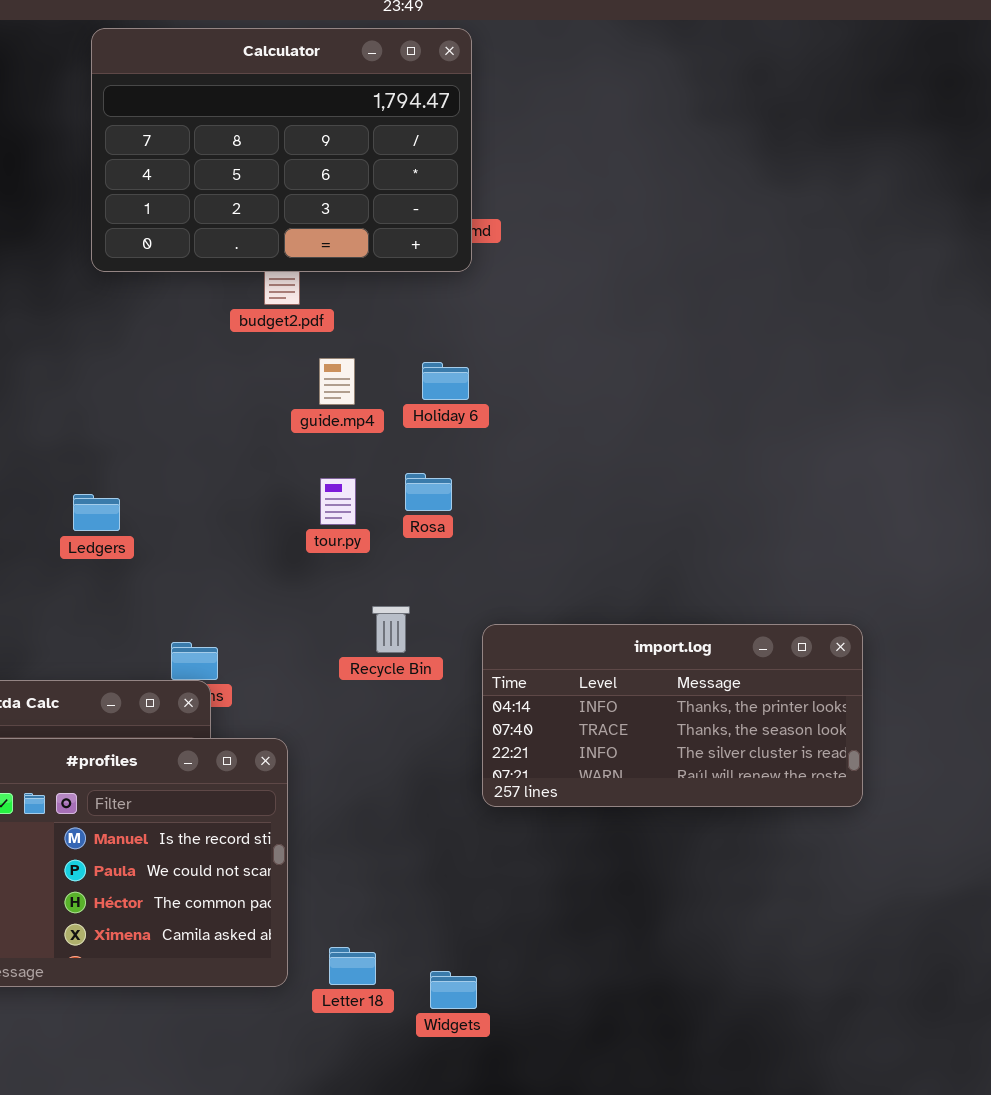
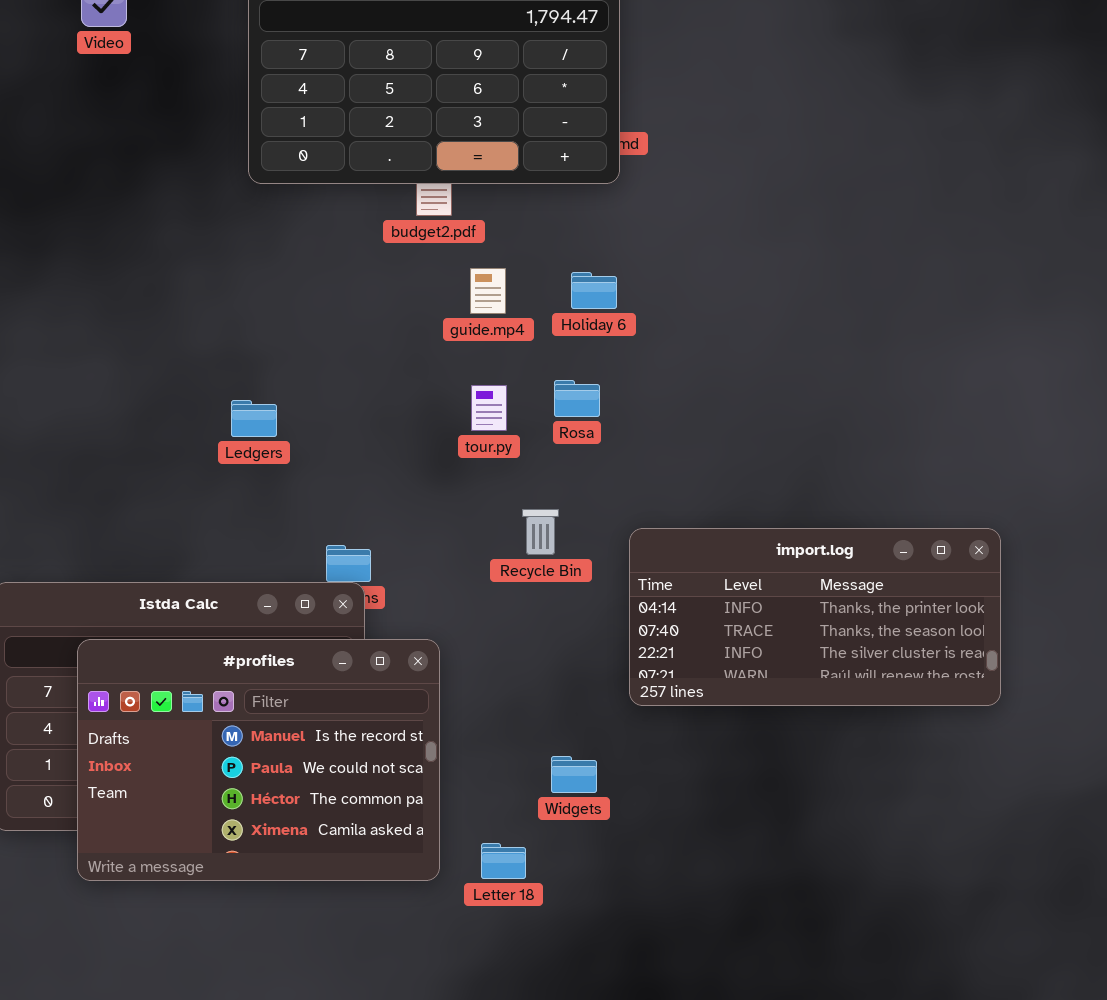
Widgets: [430,971,477,1009] -> [551,756,597,793], moved

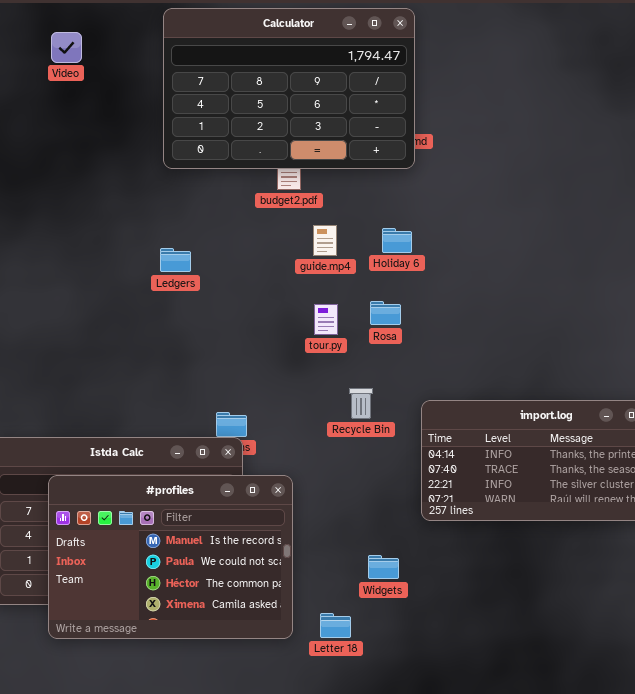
Ledgers: [231,400,277,437] -> [160,248,191,272], moved

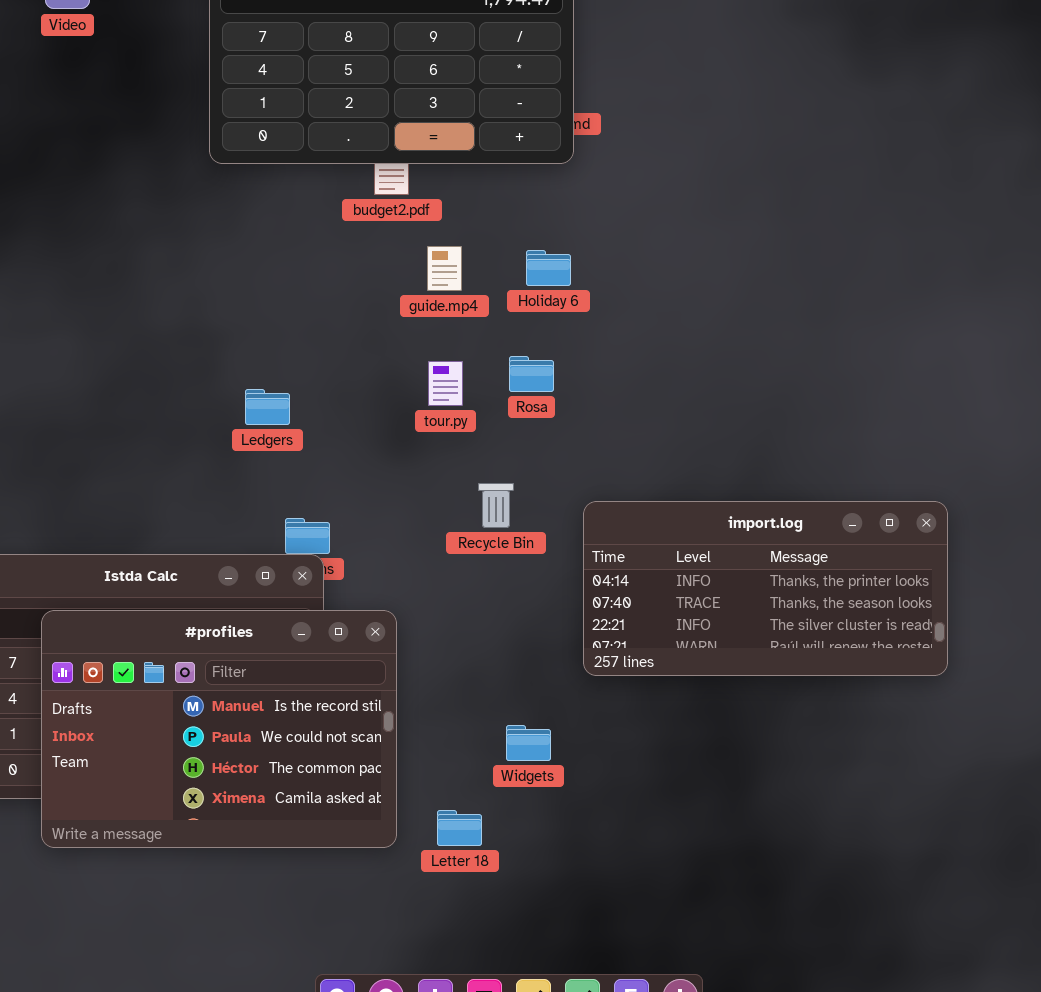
Ledgers: [160,248,191,272] -> [245,389,290,425], moved

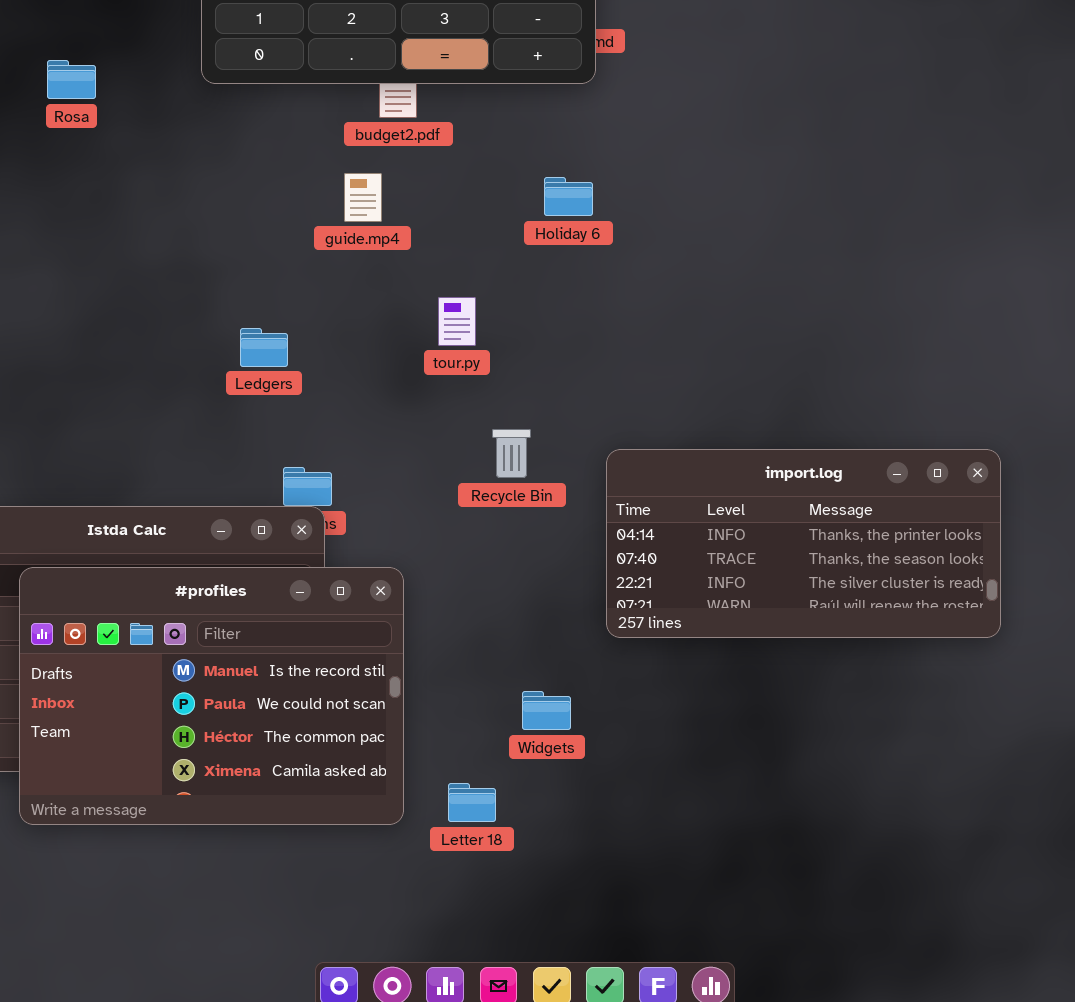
guide.mp4: [427,246,462,291] -> [344,173,382,222], moved
Rosa: [509,356,554,392] -> [47,60,96,99], moved

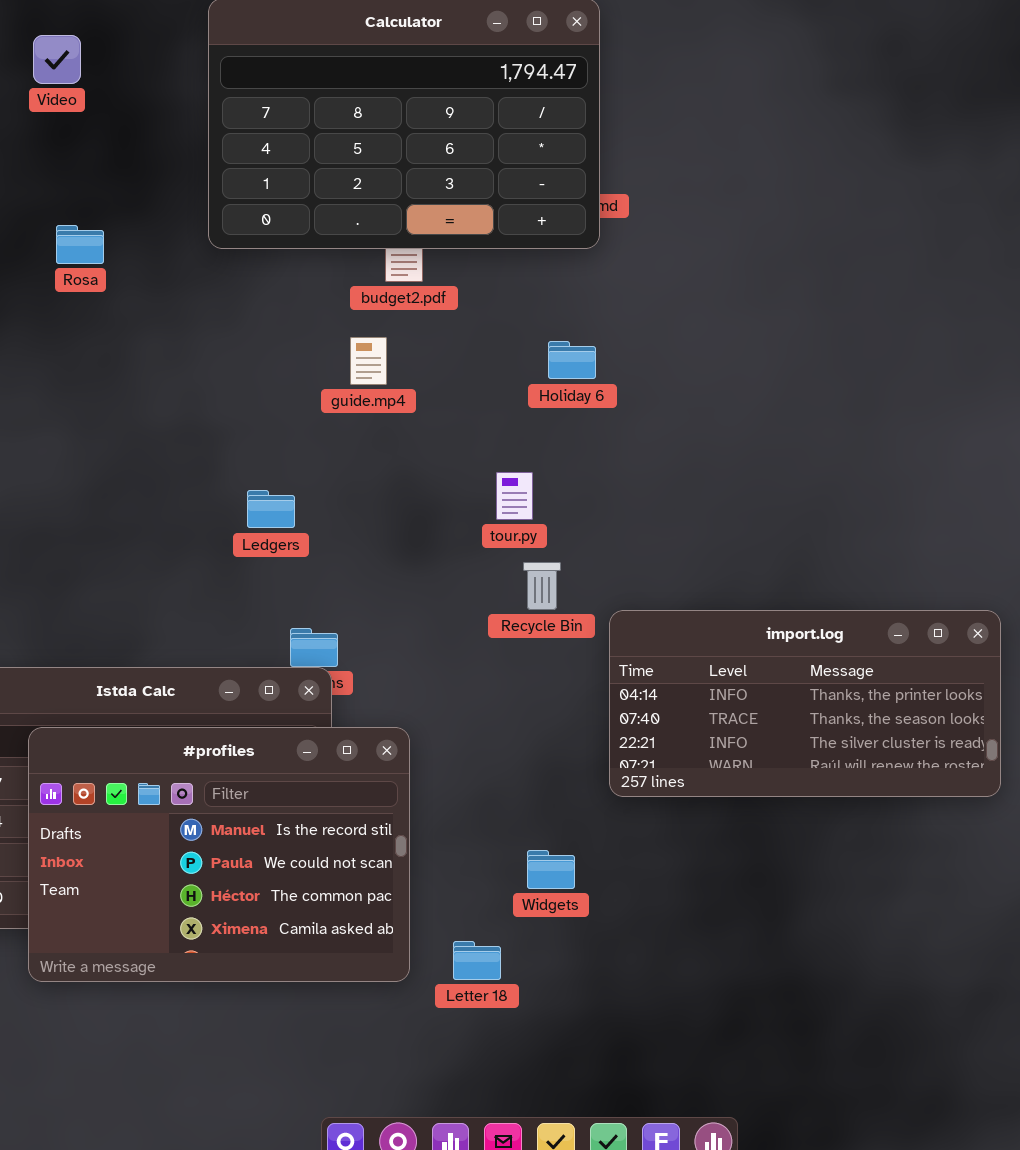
tour.py: [438,297,476,346] -> [496,472,533,520], moved
Recycle Bin: [492,429,531,478] -> [523,562,561,610], moved

